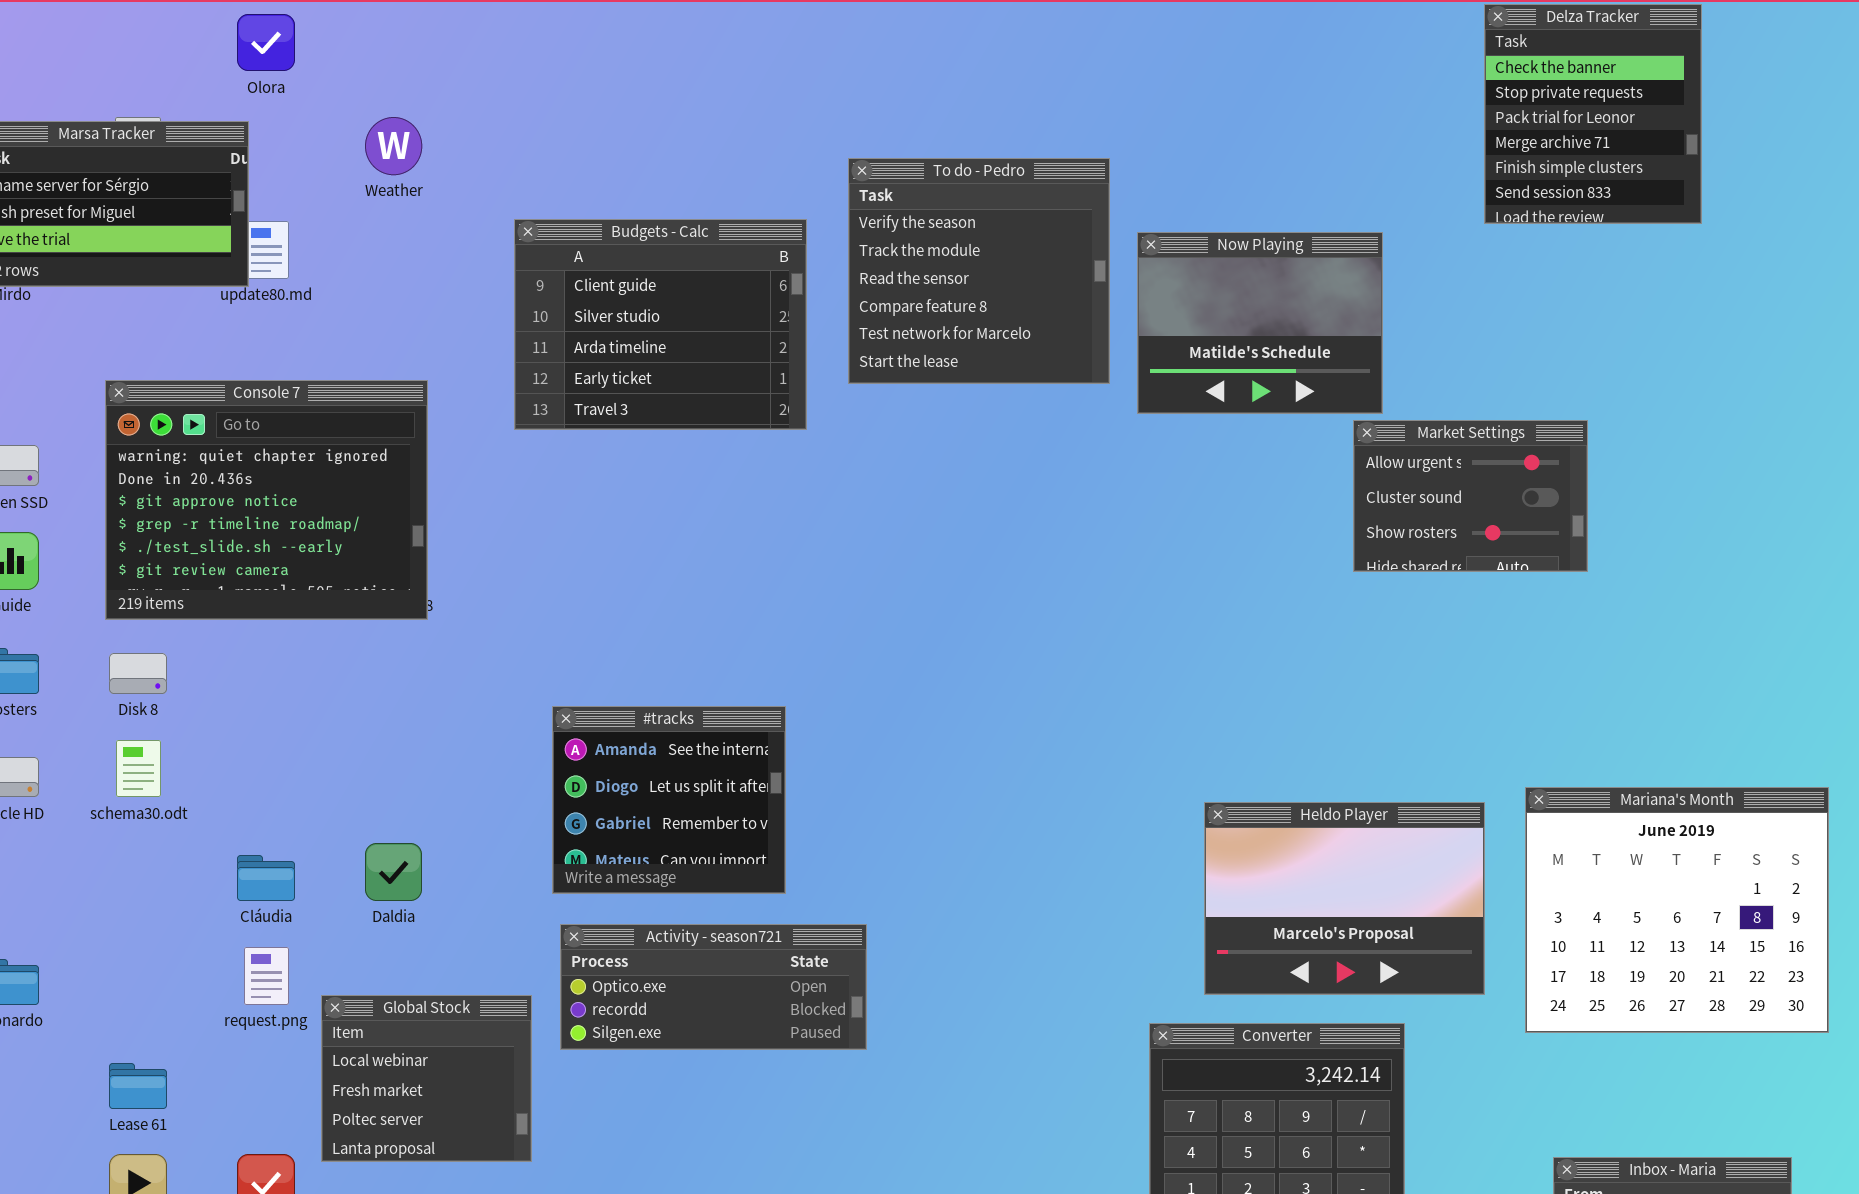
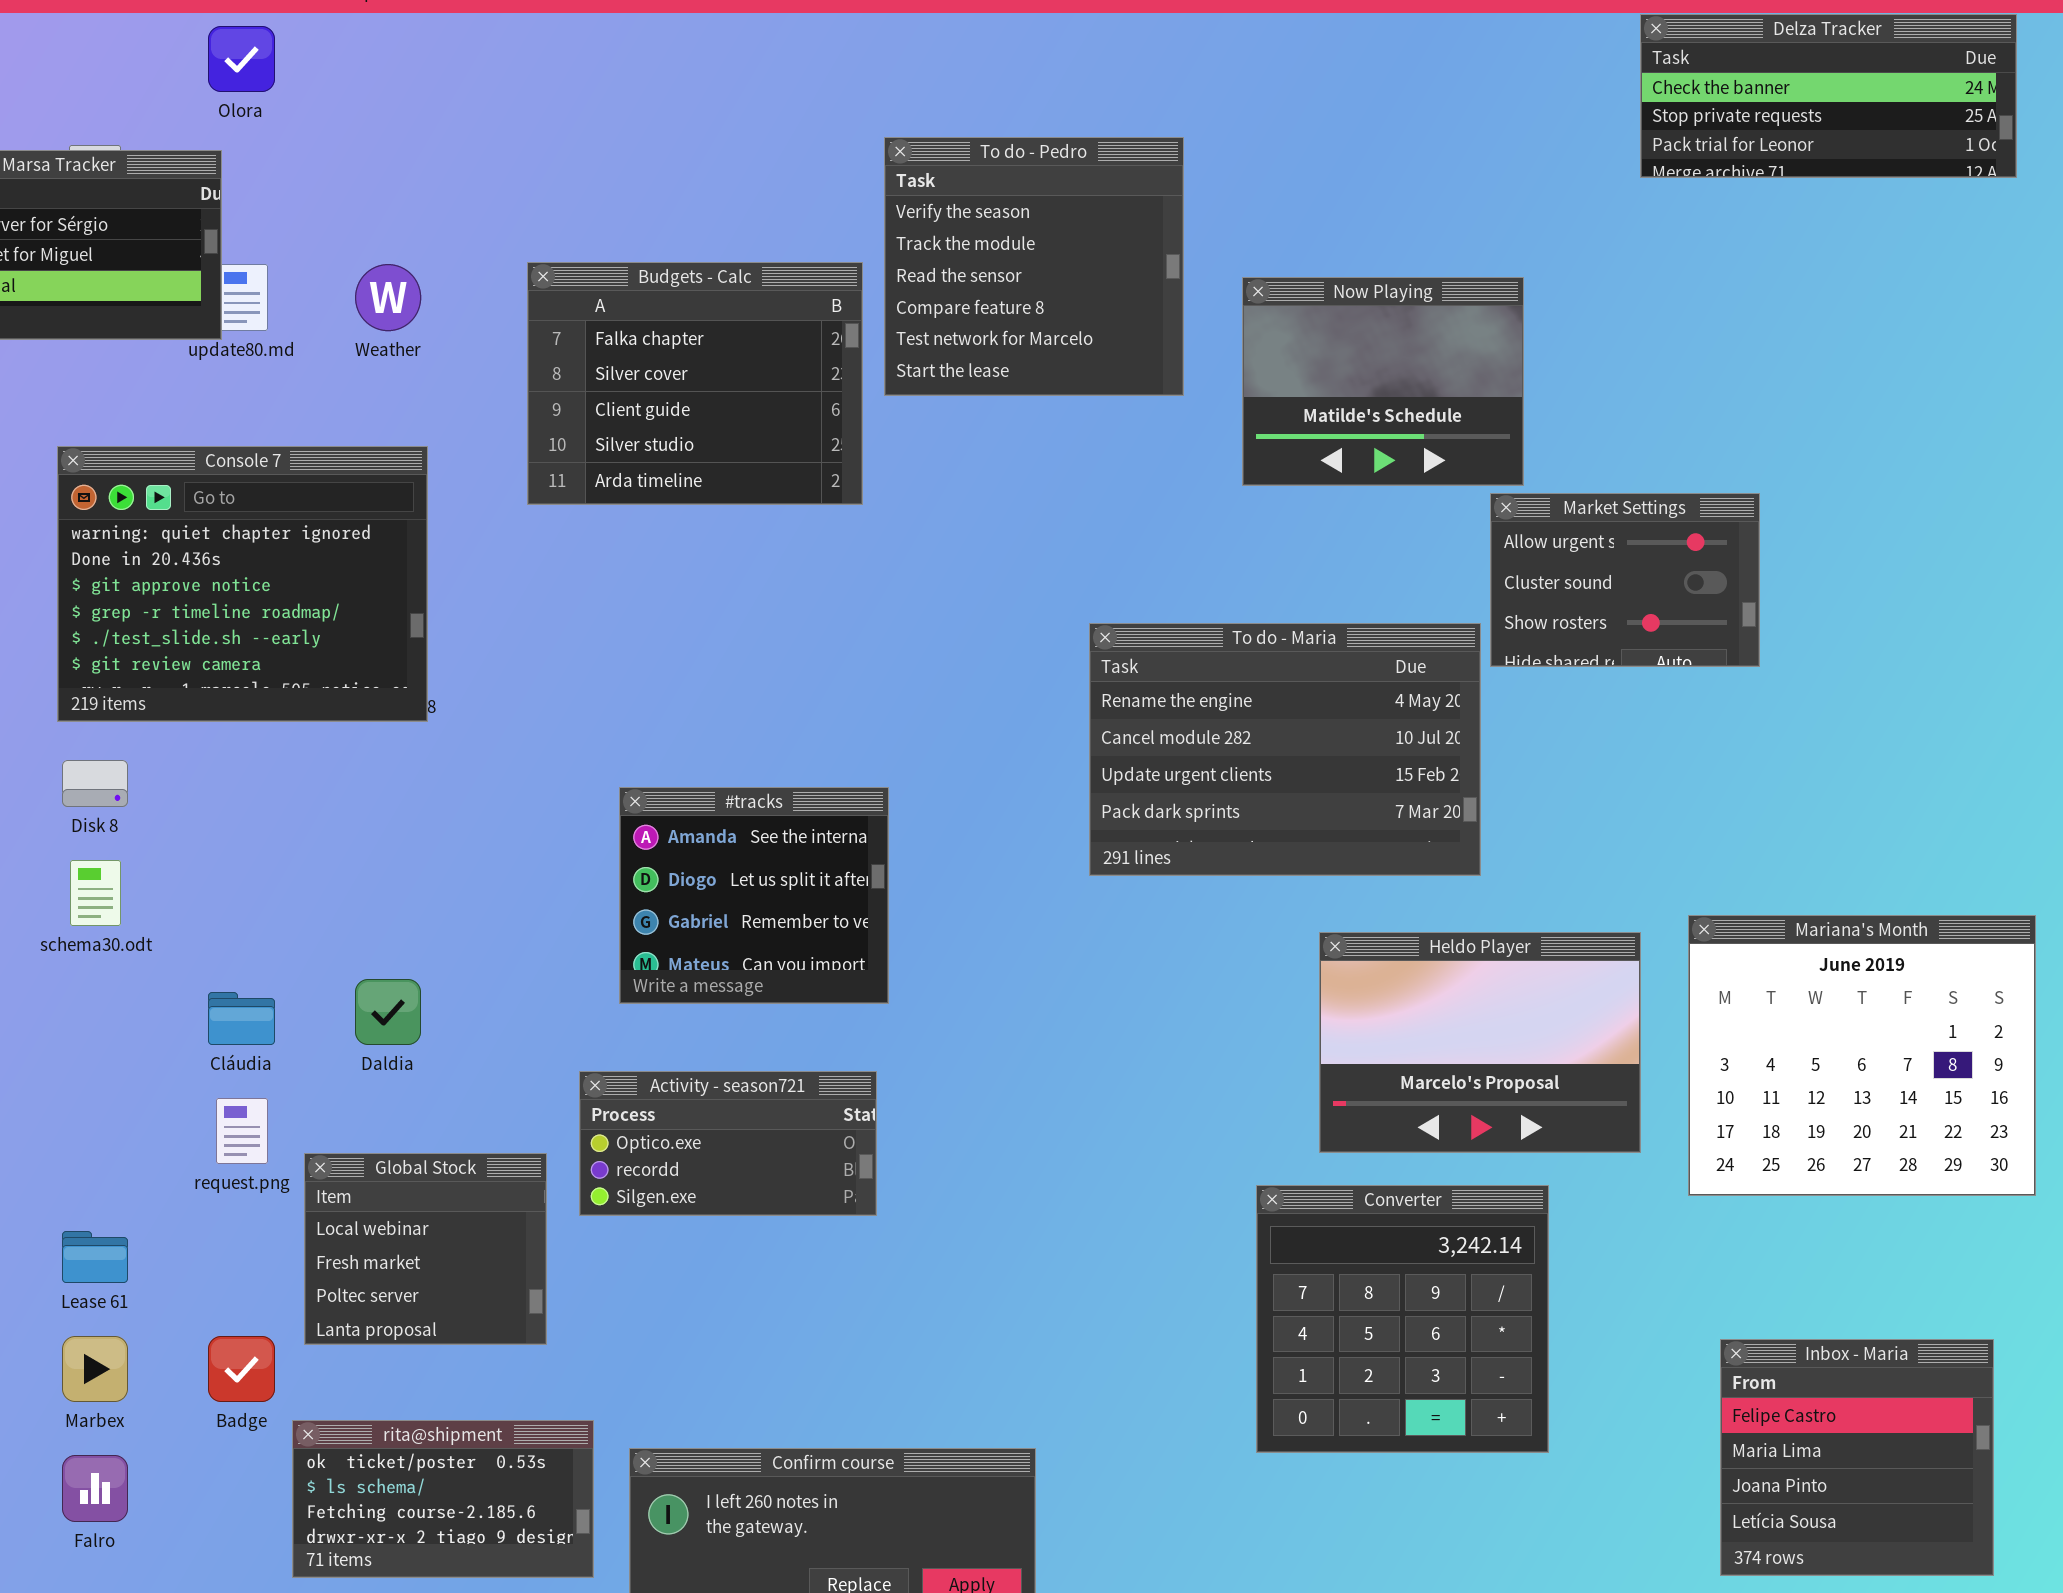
Delza Tracker: [1484,4,1702,224] -> [1640,14,2017,178], resized
Weather: [365,117,422,175] -> [355,264,421,331], moved
To do - Pedro: [848,158,1110,384] -> [884,137,1184,396], moved
Budgets - Calc: [514,219,807,430] -> [527,262,863,505], scrolled up 2 rows
To do - Maria: none -> [1089,623,1481,876], opened
#tracks: [552,706,786,894] -> [619,787,889,1004], moved
Activity - season721: [560,924,867,1050] -> [579,1071,877,1216], resized

